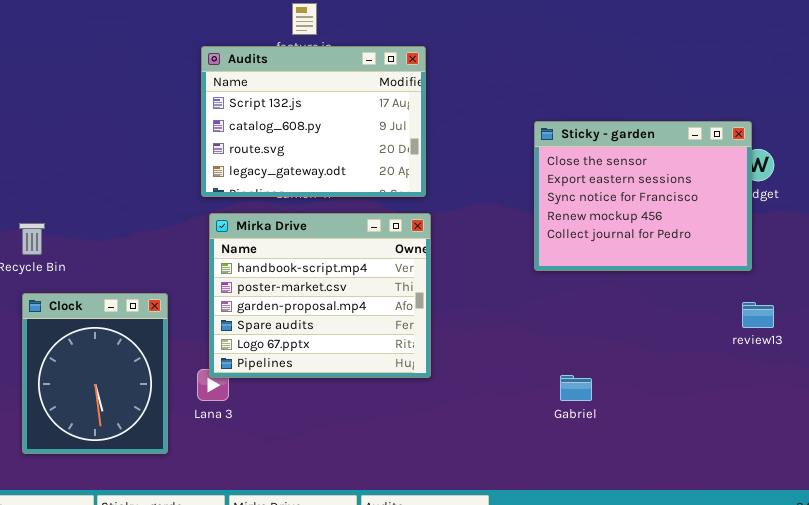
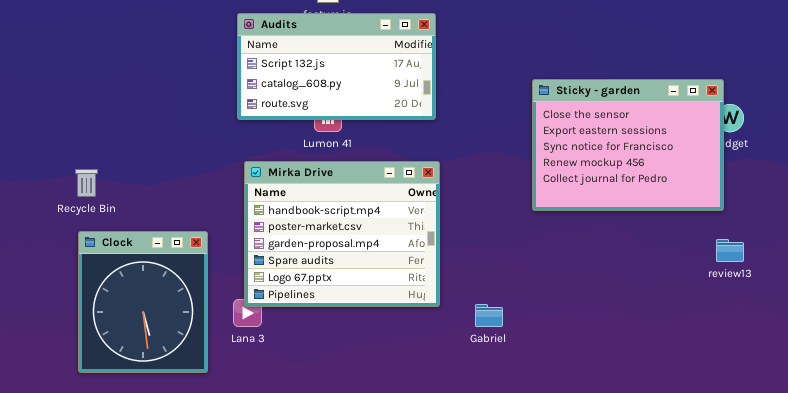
Audits: [201,46,426,197] -> [237,13,436,120], resized
Gabriel: [560,375,592,401] -> [475,304,503,327], moved

